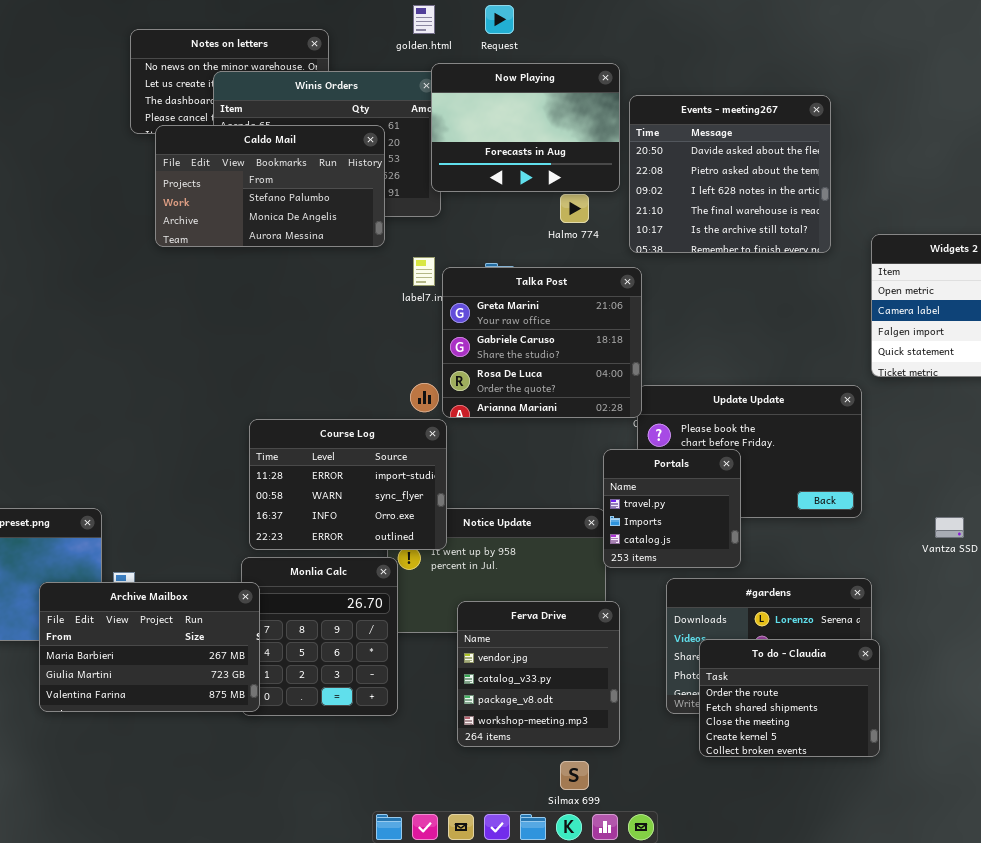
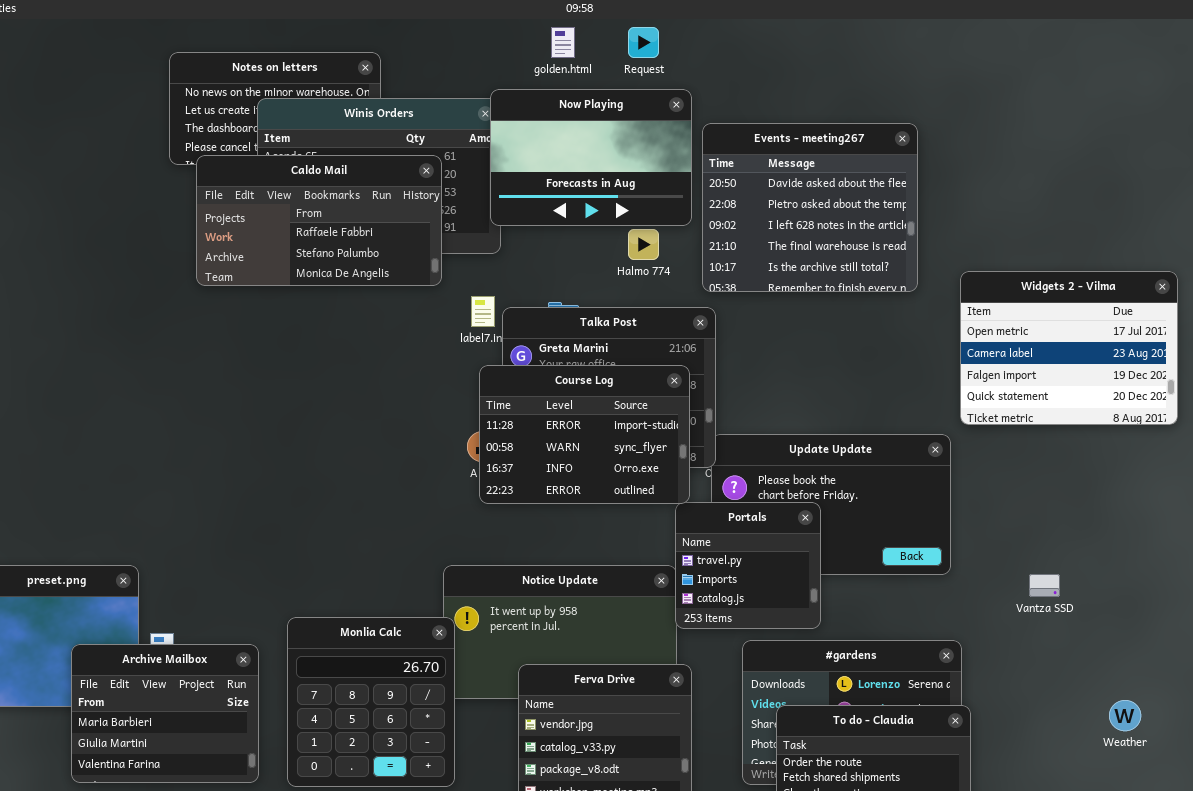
golden.html: [413,5,435,34] -> [551,27,575,58], moved
Request: [485,5,514,34] -> [628,27,659,58], moved
Caldo Mail: [155,125,385,247] -> [196,155,442,286], scrolled up 1 row
Course Log: [249,419,447,550] -> [479,365,690,504], moved
Archive Mailbox: [39,582,260,712] -> [71,644,259,783], resized

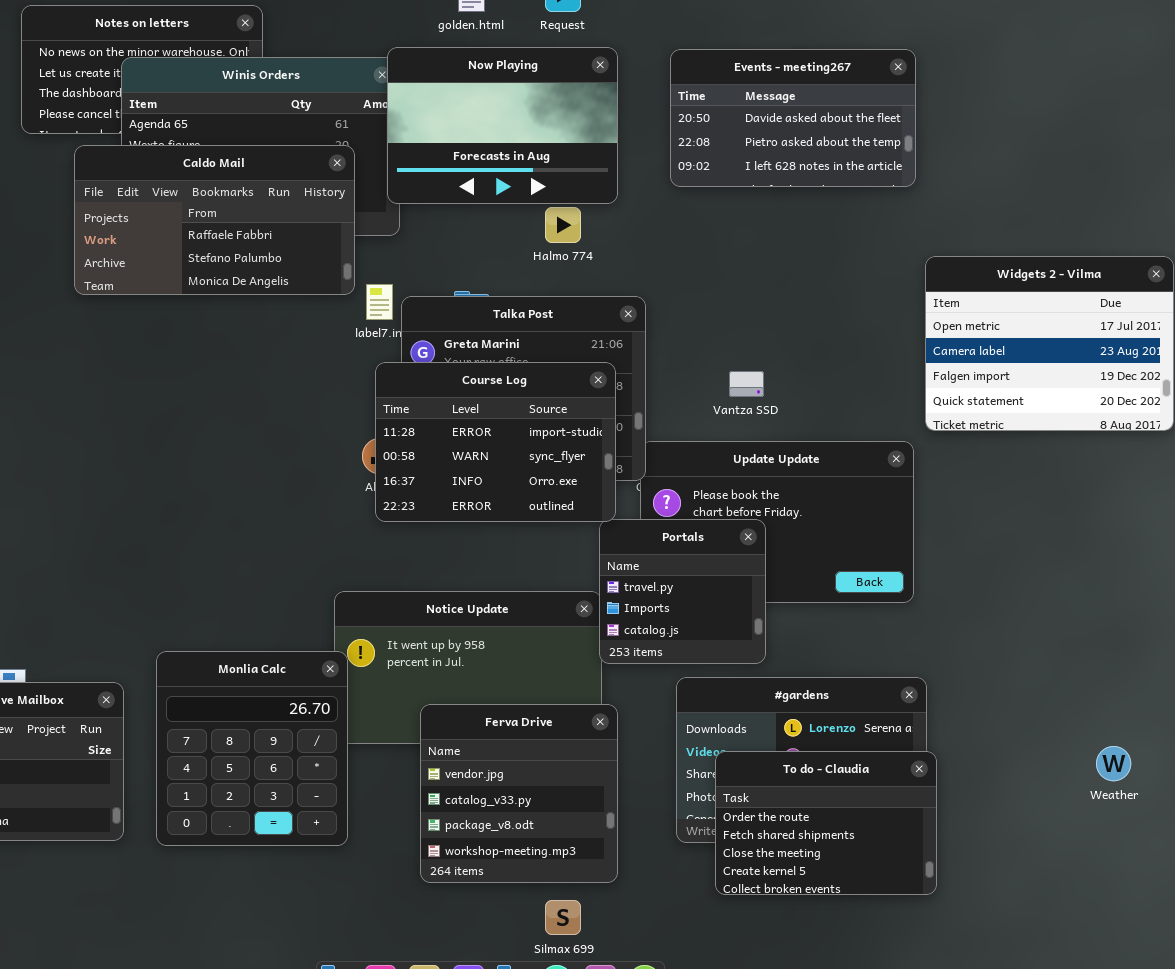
Events - meeting267: [702,123,918,292] -> [670,49,916,187], moved, resized
Caldo Mail: [196,155,442,286] -> [74,145,355,295], moved
Vantza SSD: [1029,574,1060,597] -> [729,371,764,397], moved

